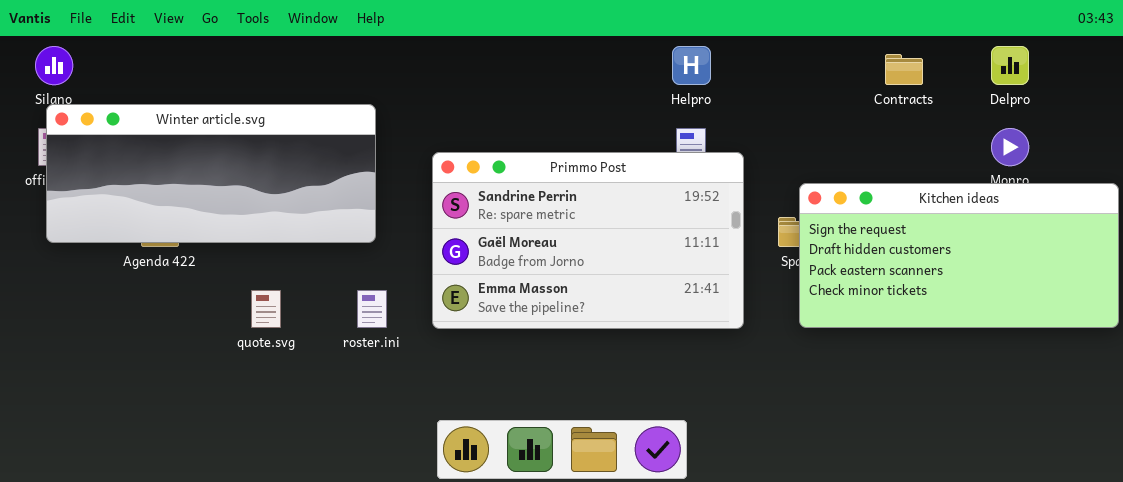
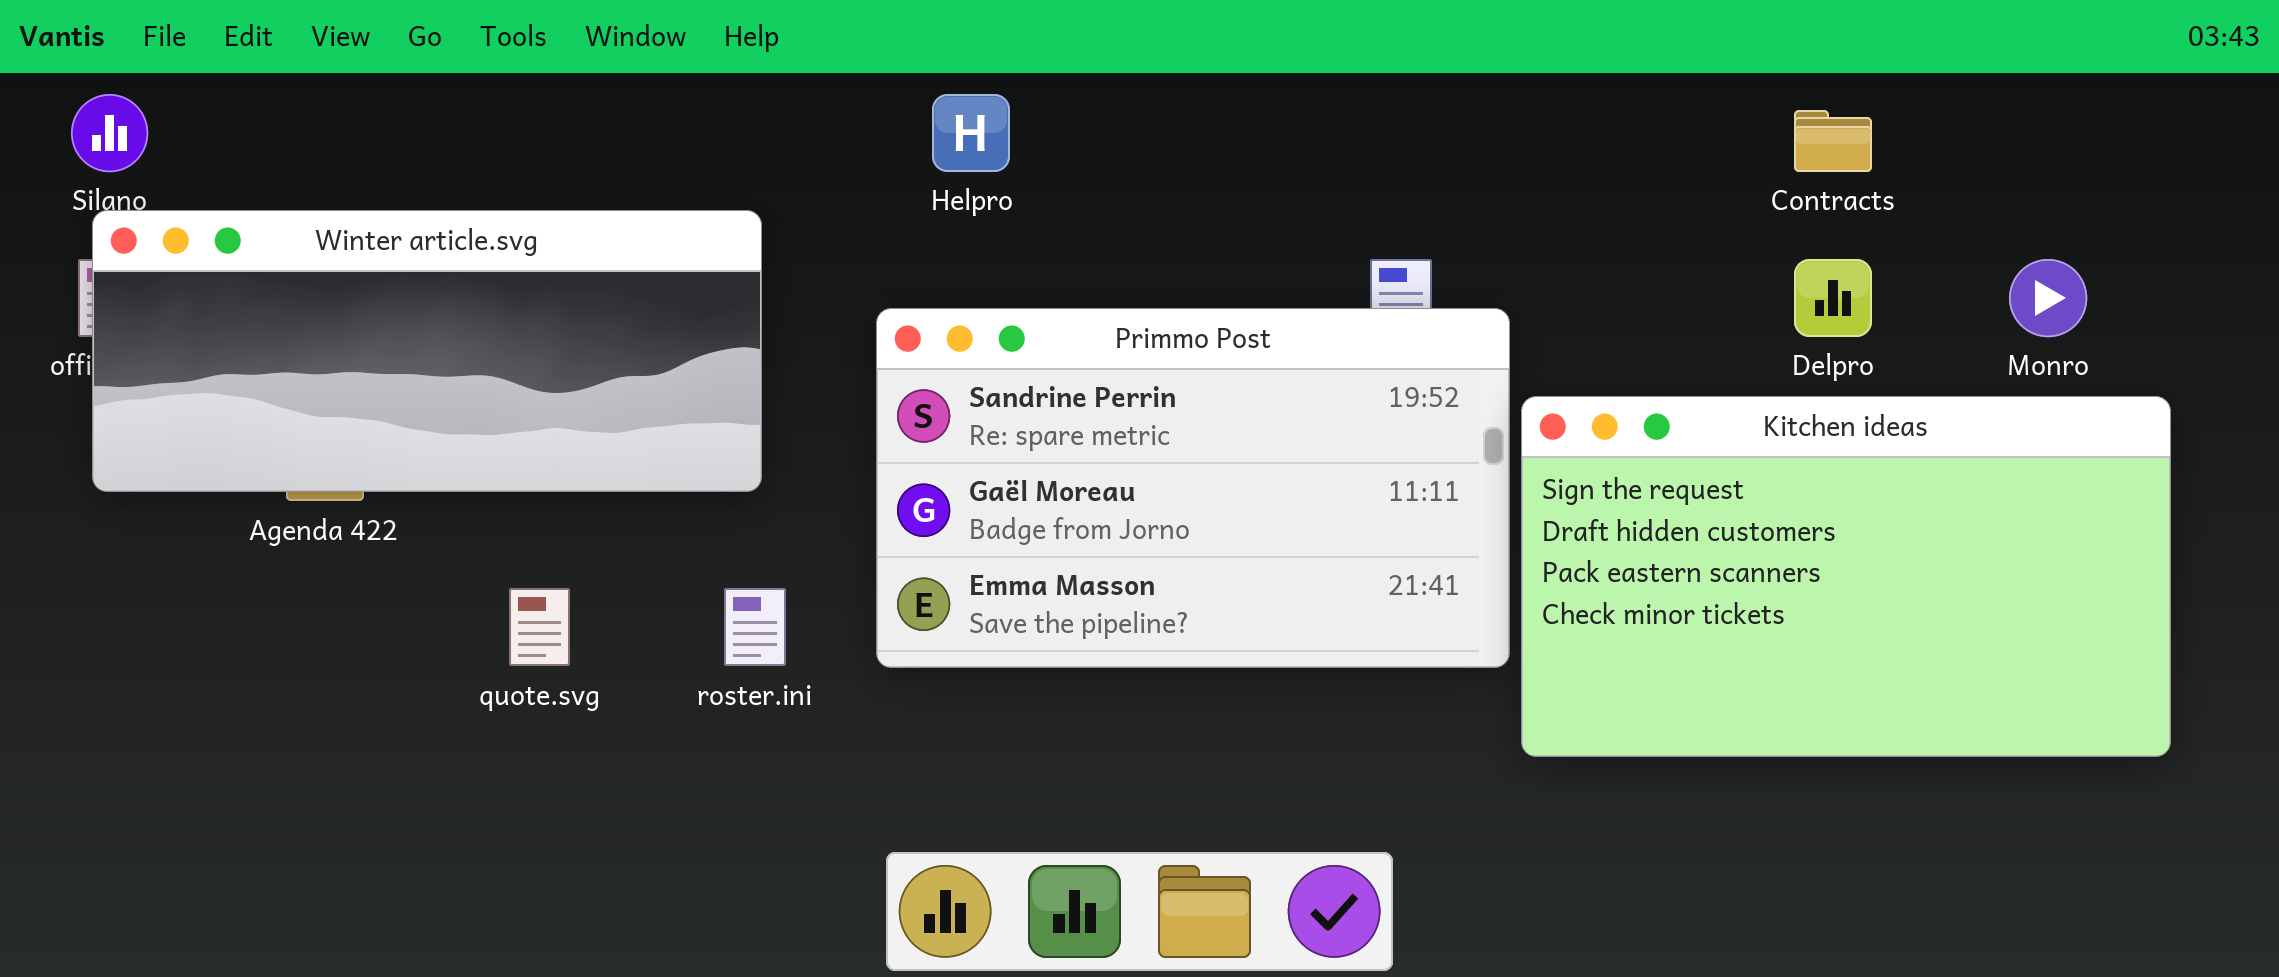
Helpro: [672,46,711,85] -> [932,94,1010,172], moved
Delpro: [991,46,1029,85] -> [1794,259,1872,337], moved
Kitchen ideas: [799,183,1119,328] -> [1521,396,2171,757], moved, resized

